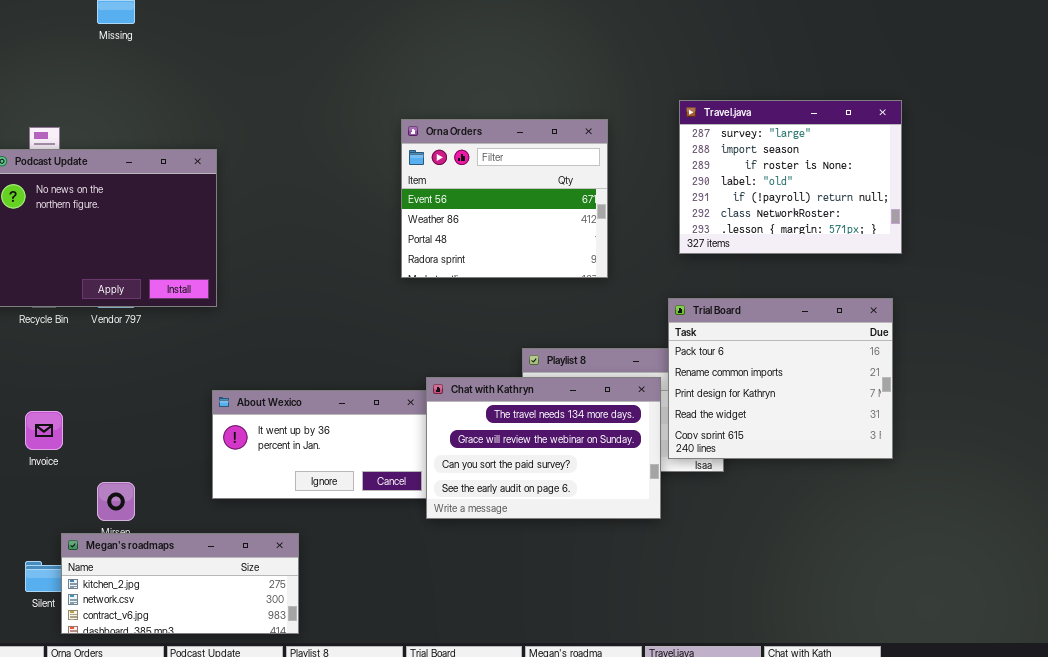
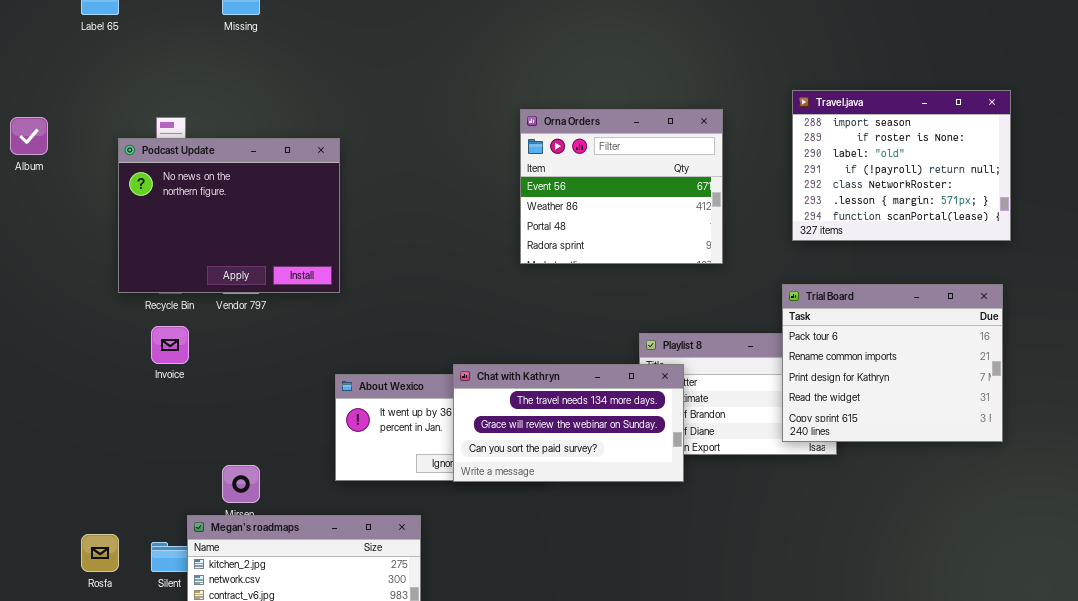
Travel.java: [679,100,902,254] -> [792,90,1011,241], scrolled down 1 row
Chat with Kathryn: [426,377,661,519] -> [453,364,684,482], moved, resized
Invoice: [25,411,63,450] -> [151,326,189,364], moved

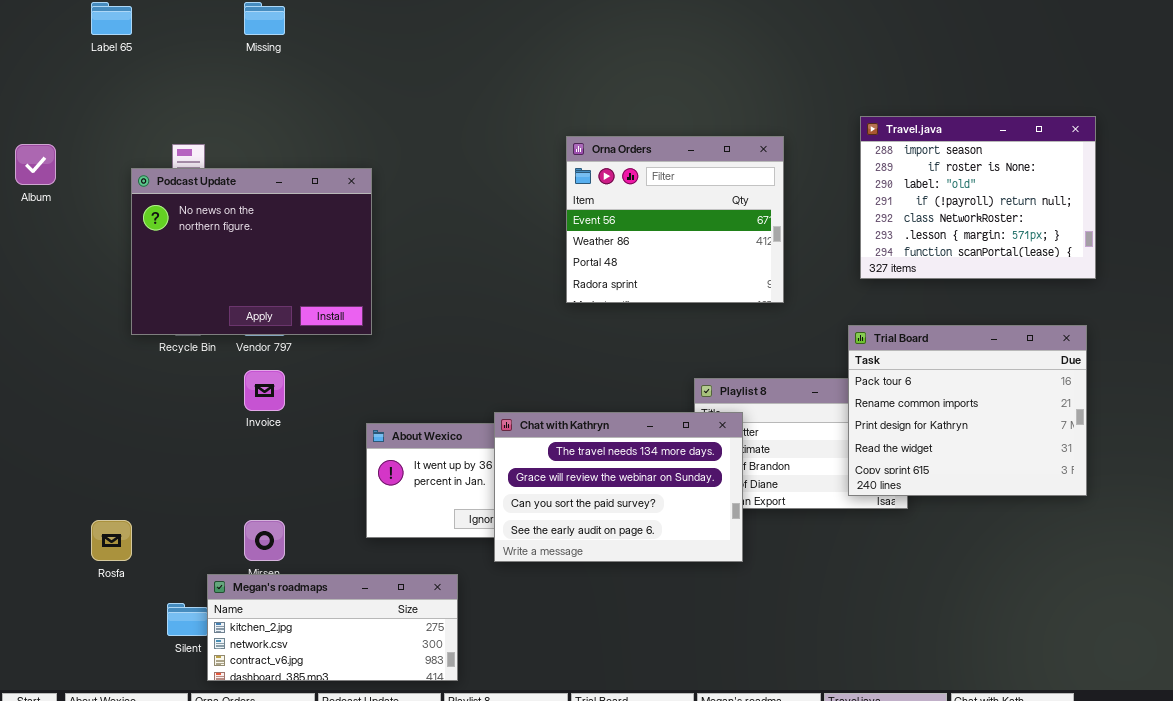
Invoice: [151,326,189,364] -> [244,370,285,411], moved
Chat with Kathryn: [453,364,684,482] -> [494,412,743,562], resized
Rosfa: [81,534,119,572] -> [91,520,132,561], moved

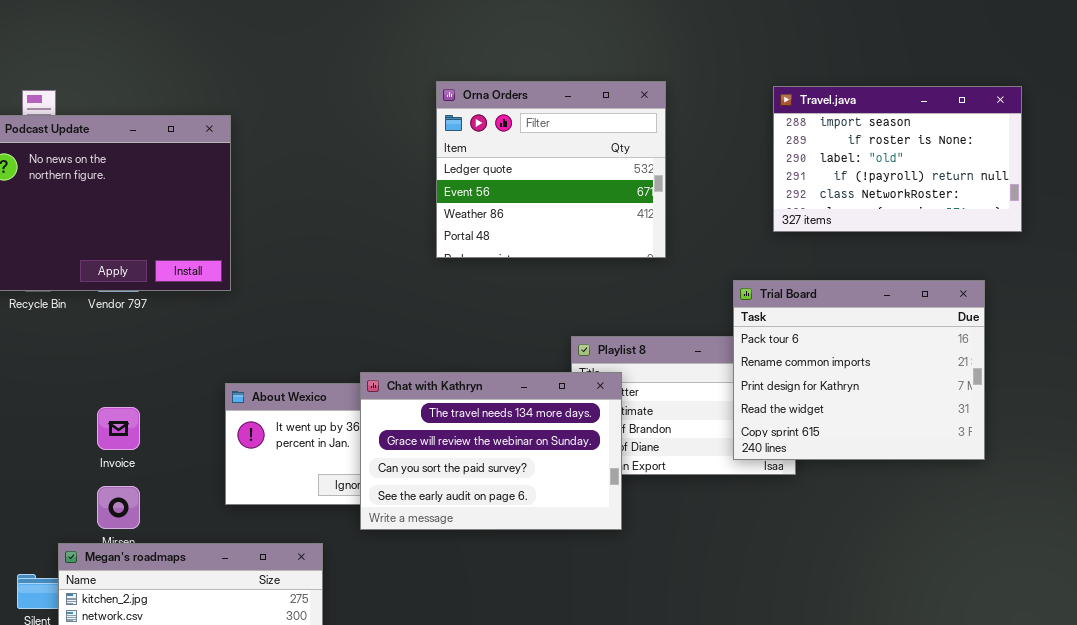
Travel.java: [860,116,1096,279] -> [773,86,1022,232], moved, resized
Orna Orders: [566,136,784,303] -> [436,81,666,258], scrolled up 1 row
Invoice: [244,370,285,411] -> [97,407,140,450], moved

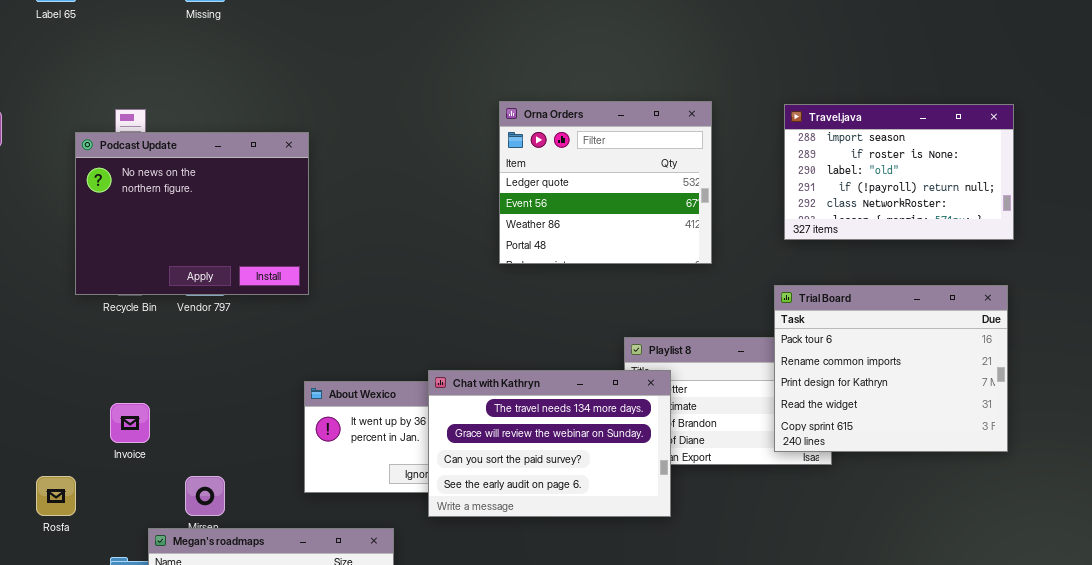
Travel.java: [773,86,1022,232] -> [784,104,1014,240], moved
Invoice: [97,407,140,450] -> [110,403,150,443], moved

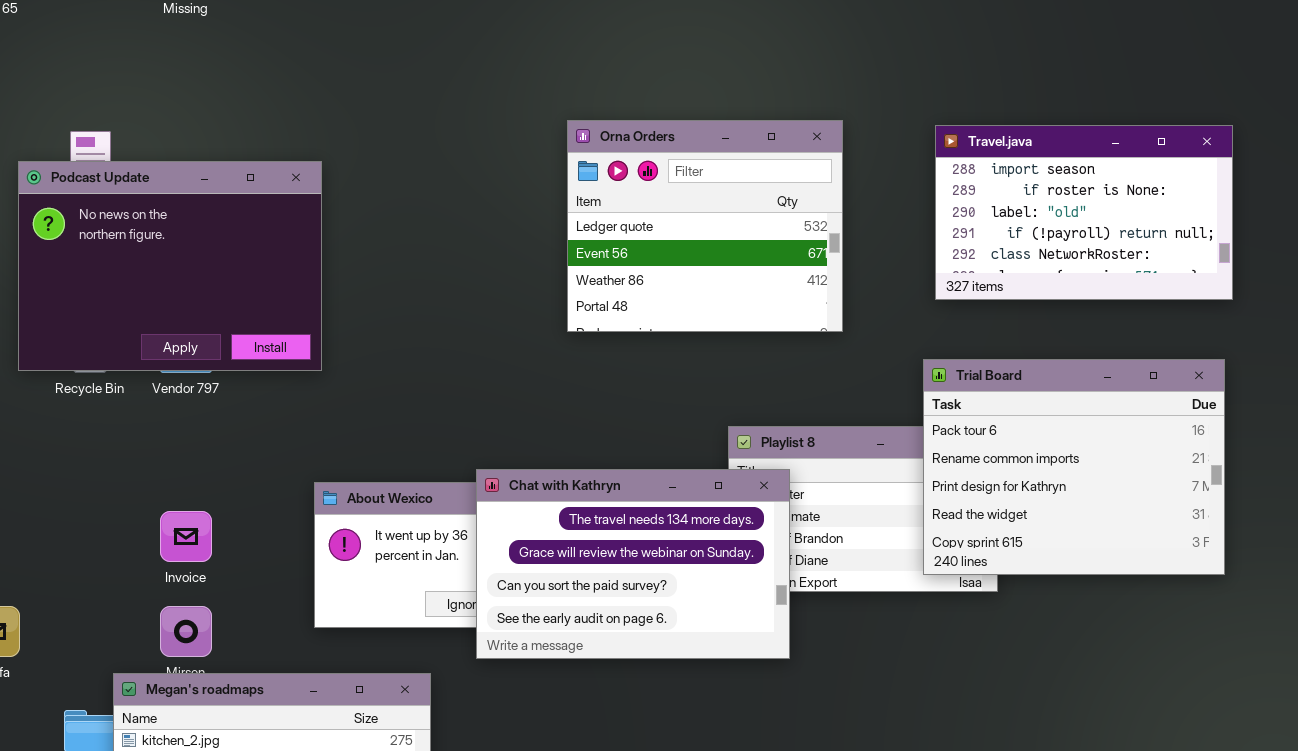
Invoice: [110,403,150,443] -> [160,511,212,562], moved

